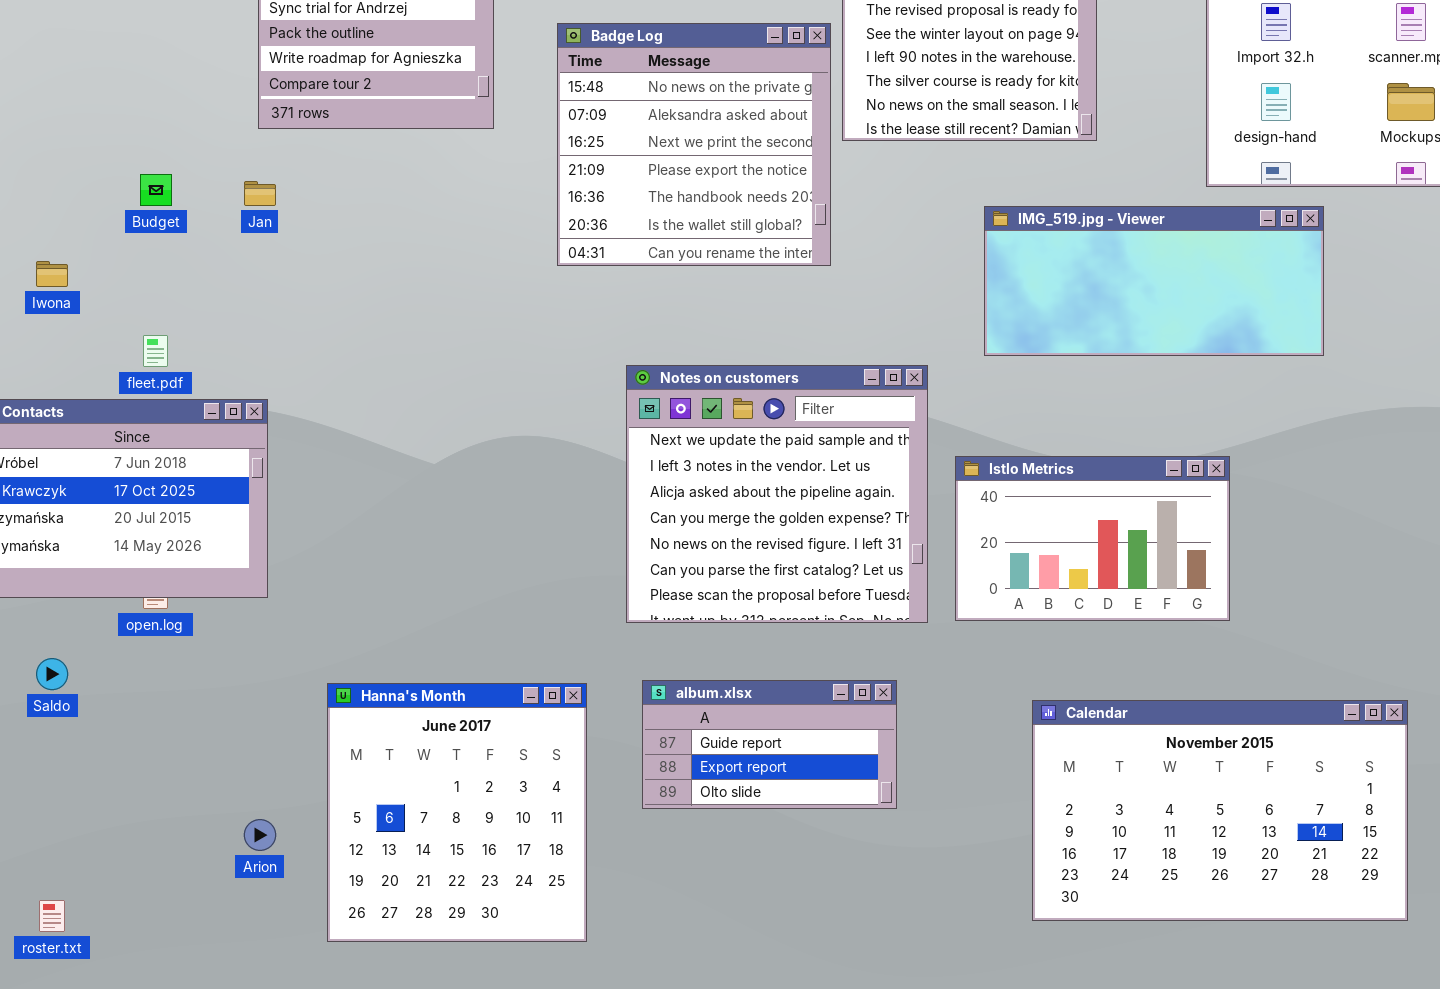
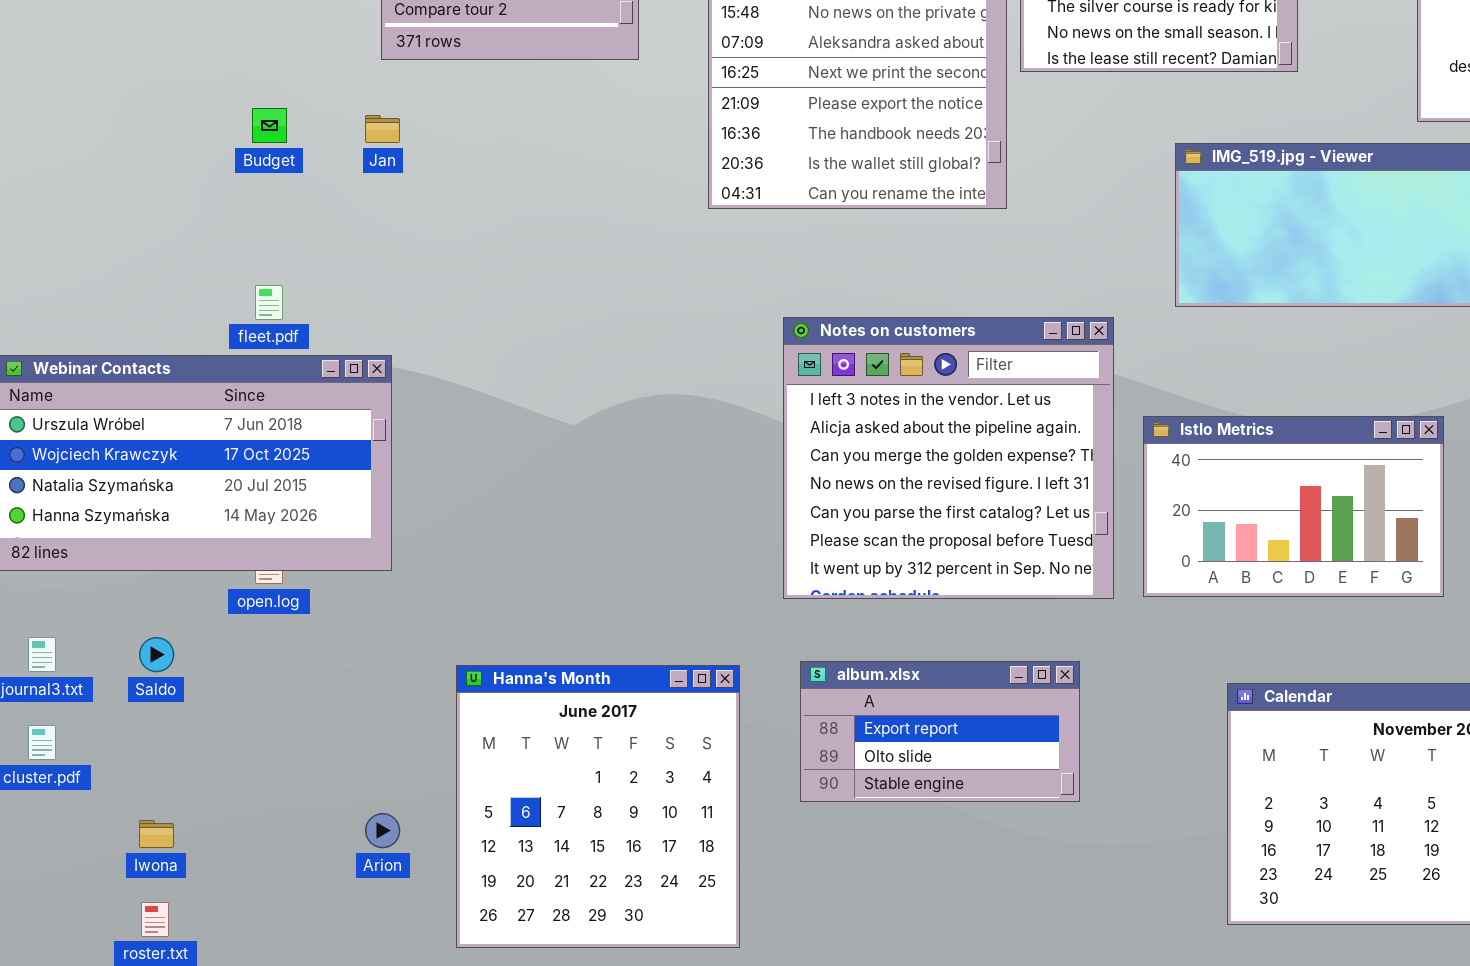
Iwona: [36,261,68,287] -> [139,820,174,848], moved
Notes on customers: [626,365,928,623] -> [783,317,1114,599], scrolled down 1 row
album.xlsx: [642,680,897,809] -> [800,661,1080,802], scrolled down 1 row

